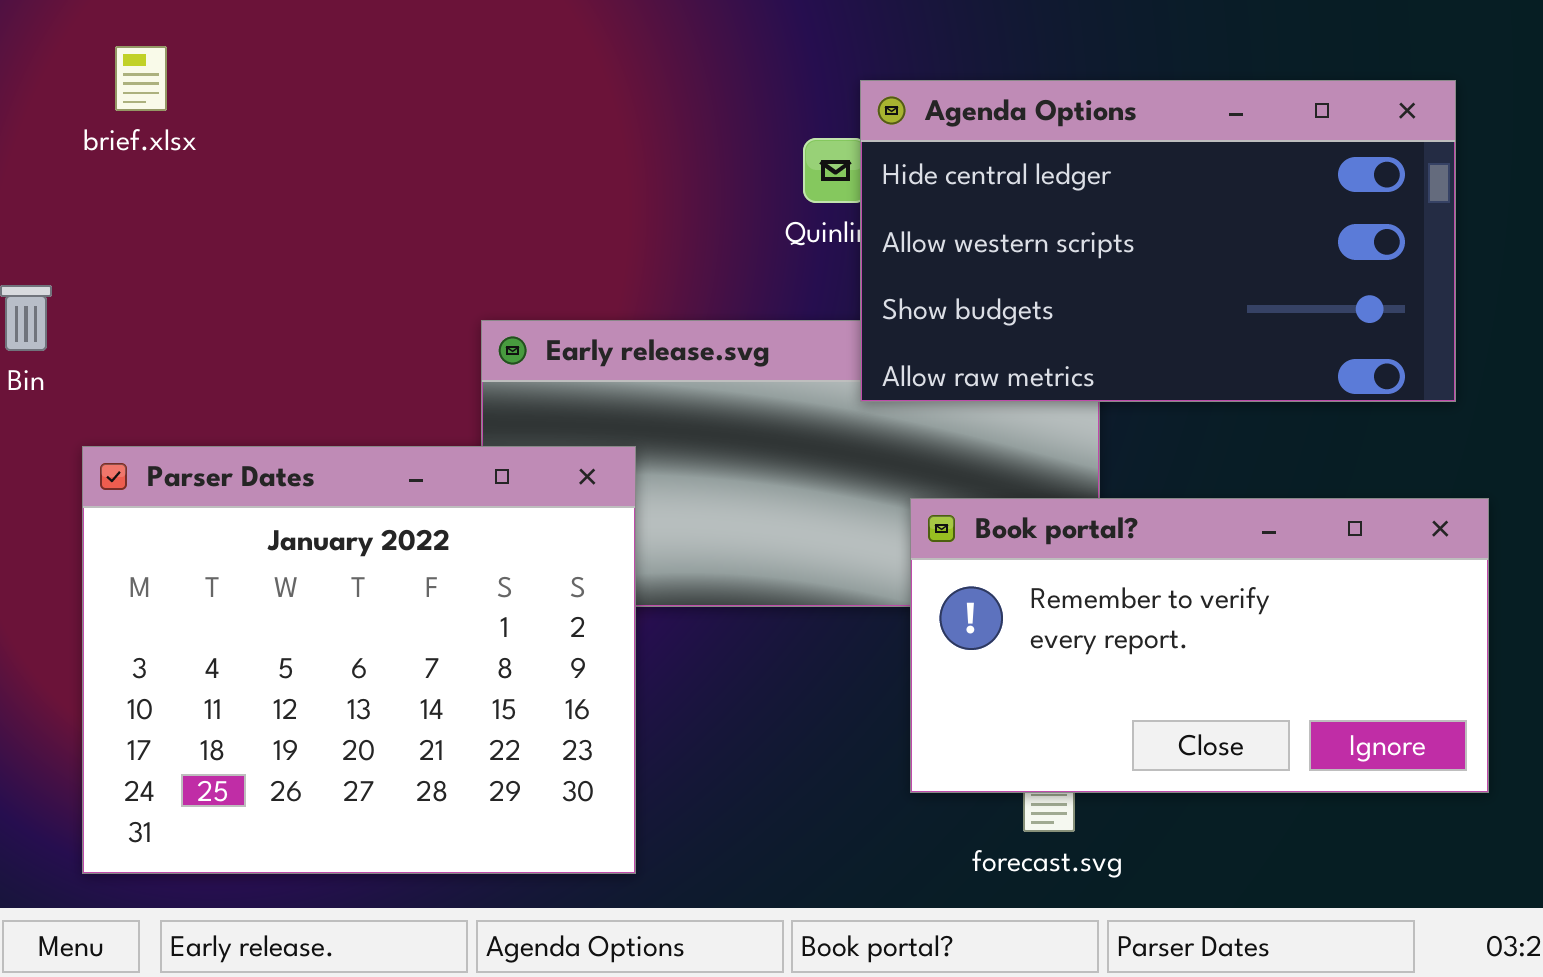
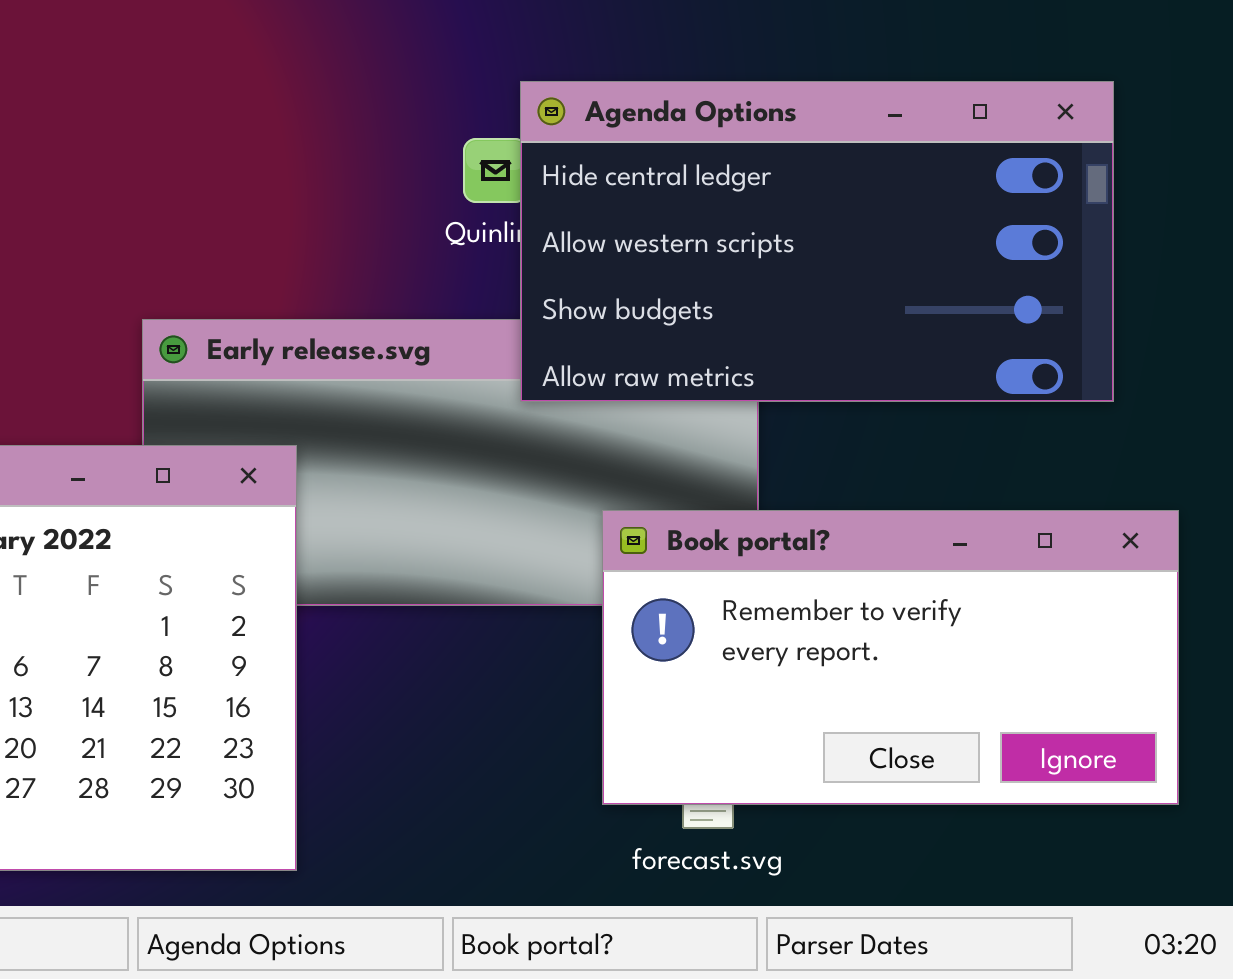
Book portal?: [910,498,1489,793] -> [602,510,1179,805], moved

